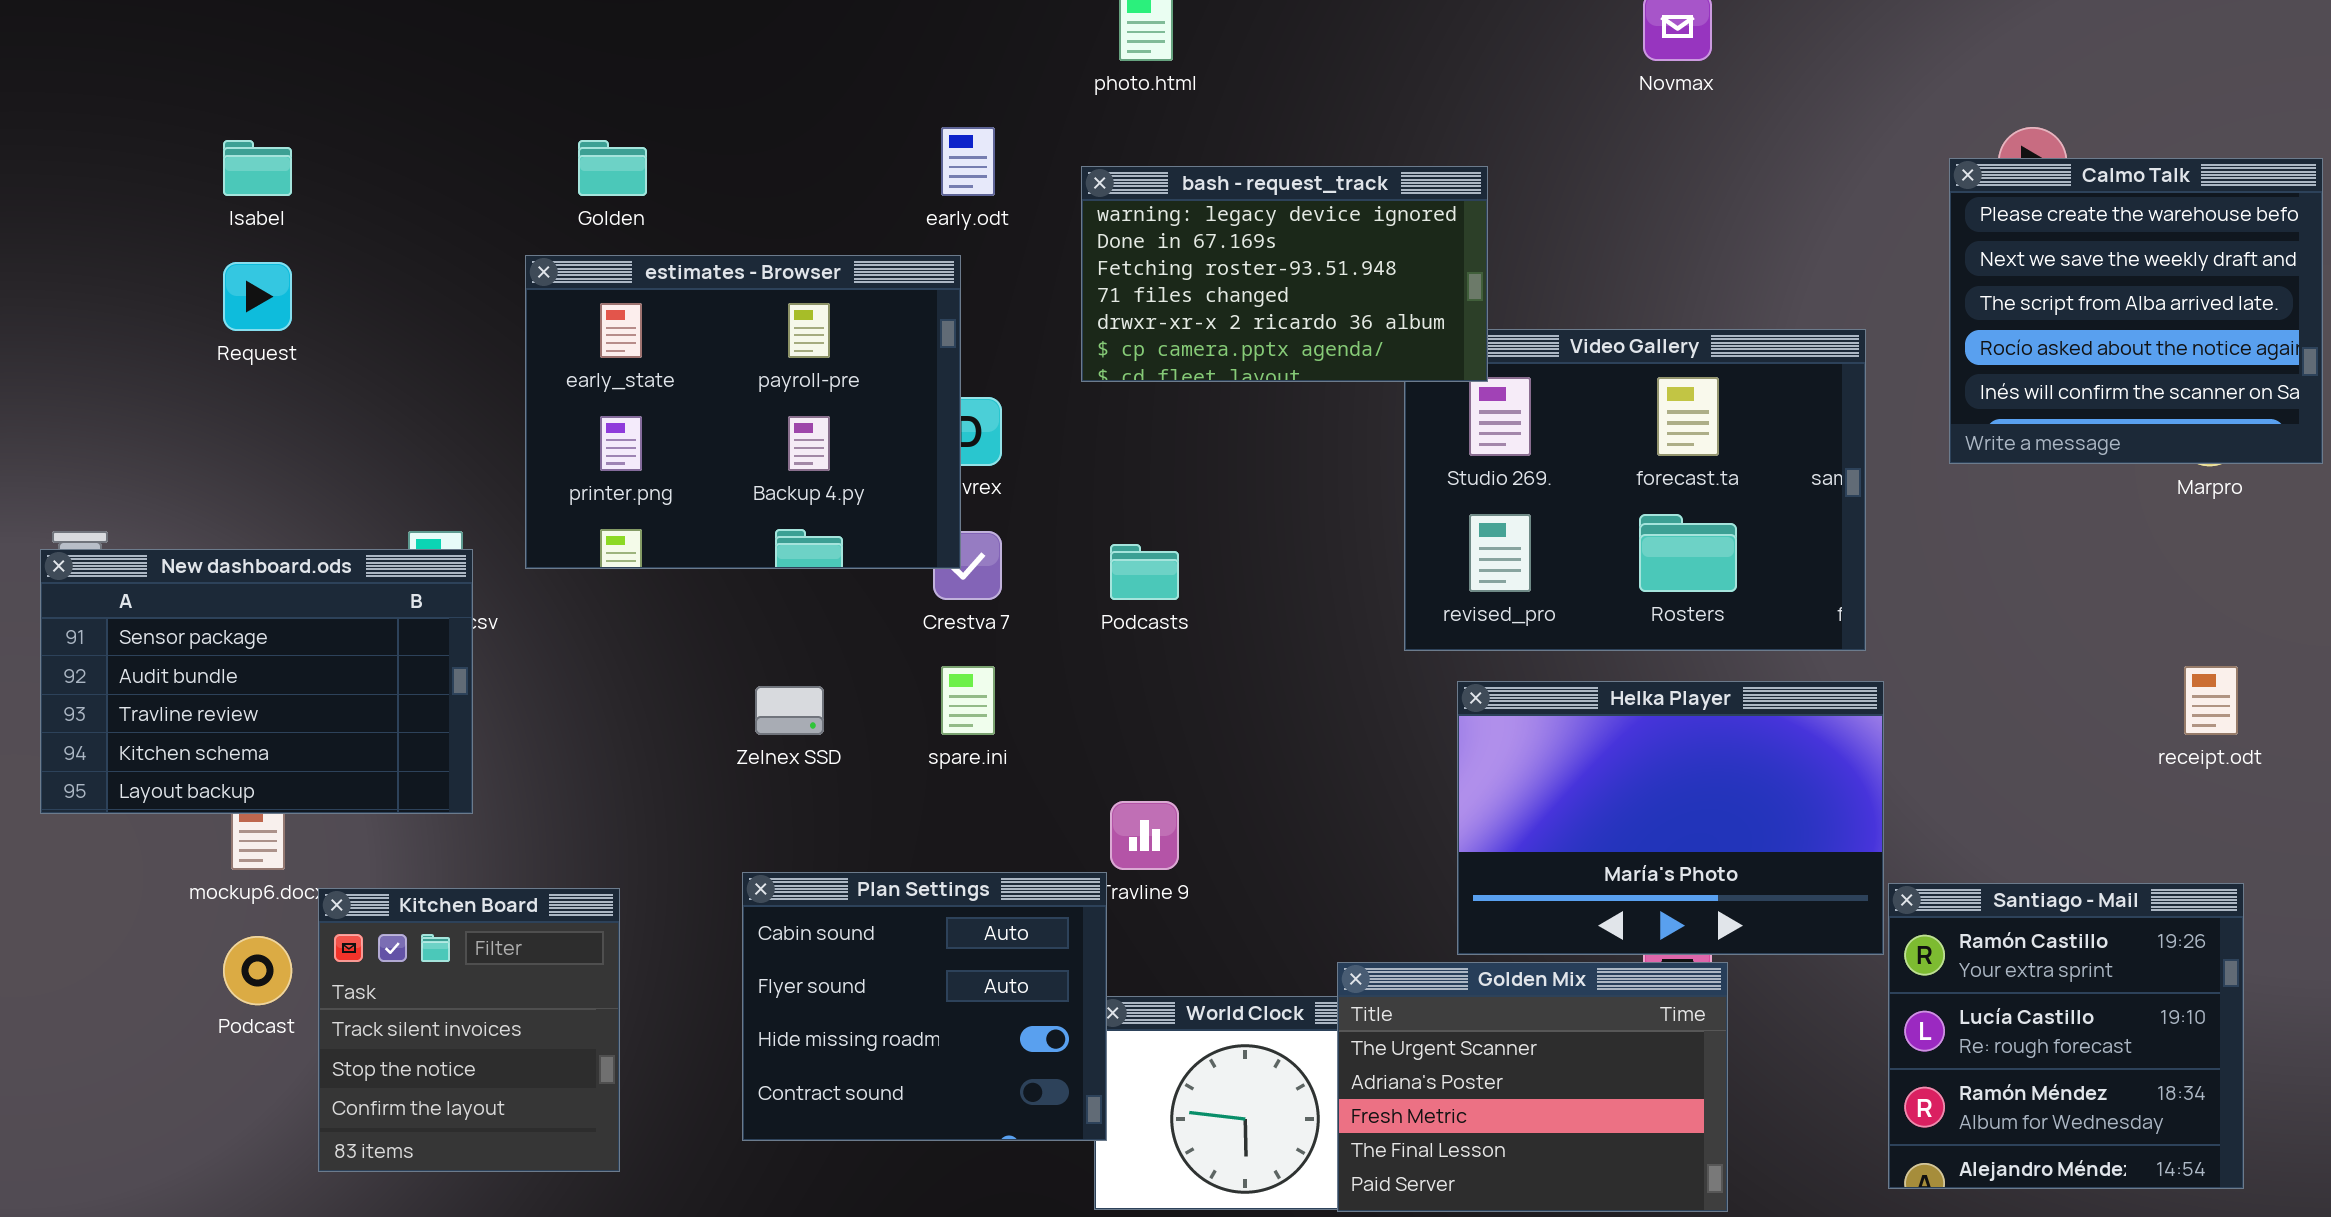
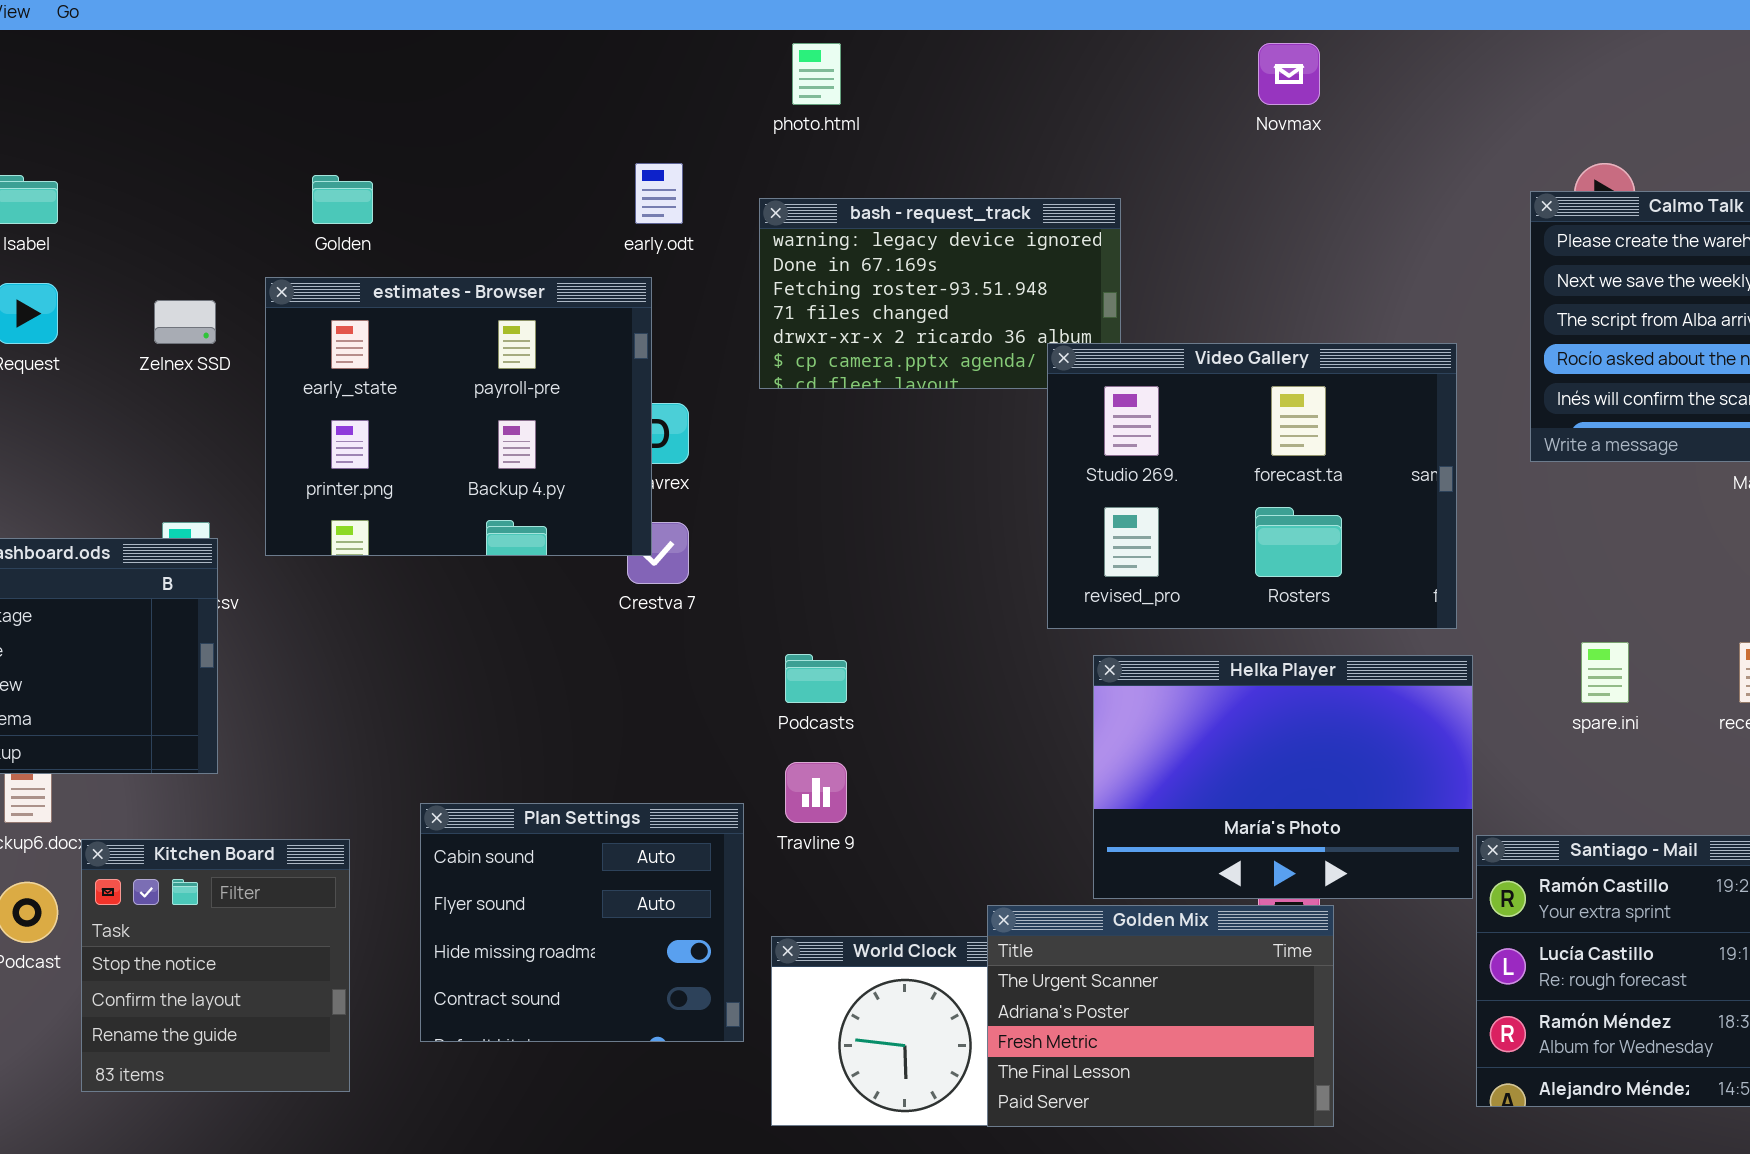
Video Gallery: [1404,329,1866,651] -> [1047,343,1457,629], raised
Podcasts: [1110,544,1179,600] -> [785,654,847,703], moved
spare.ini: [941,666,995,735] -> [1581,642,1629,703], moved
Zelnex SSD: [755,686,824,735] -> [154,300,216,344], moved
Plan Settings: [742,872,1107,1141] -> [420,803,744,1042], moved
Kitchen Board: [318,888,620,1172] -> [81,839,350,1092], scrolled down 1 row

